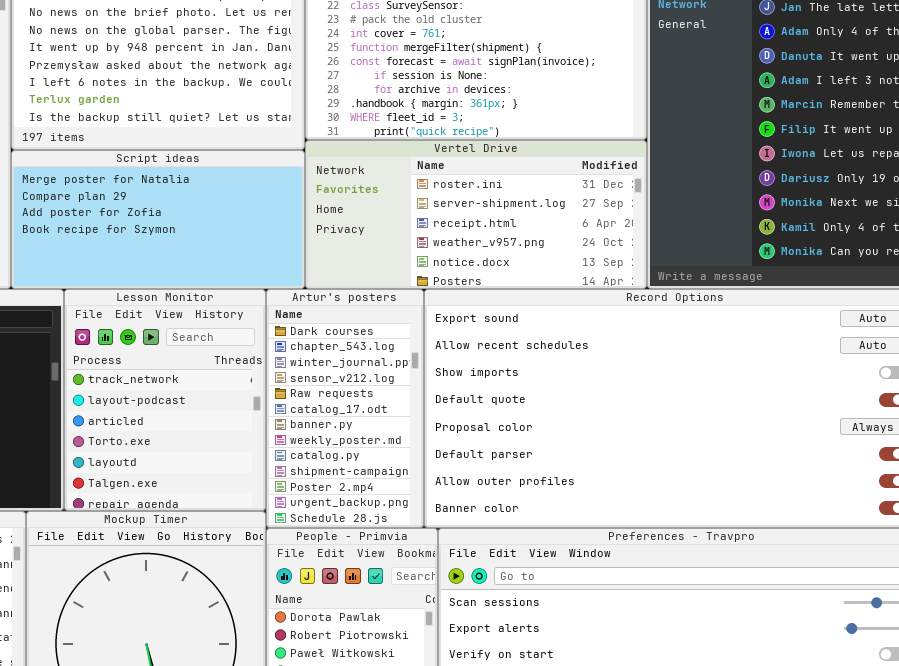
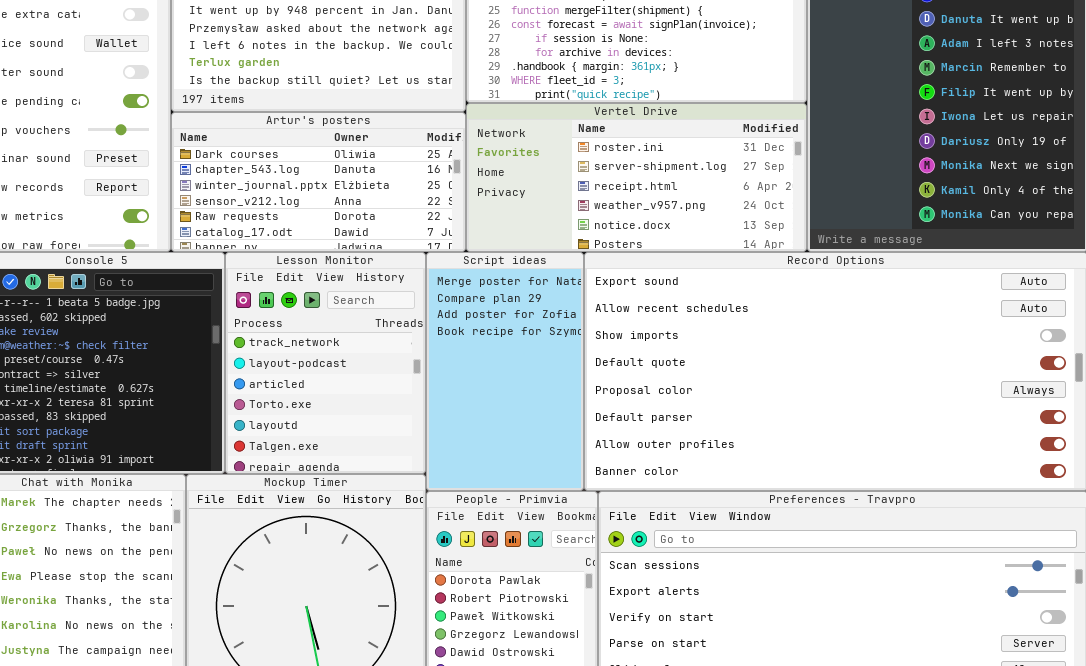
Script ideas: [11,150,305,289] -> [426,252,584,491], moved, resized
Artur's posters: [266,289,424,528] -> [171,112,466,252], moved, resized

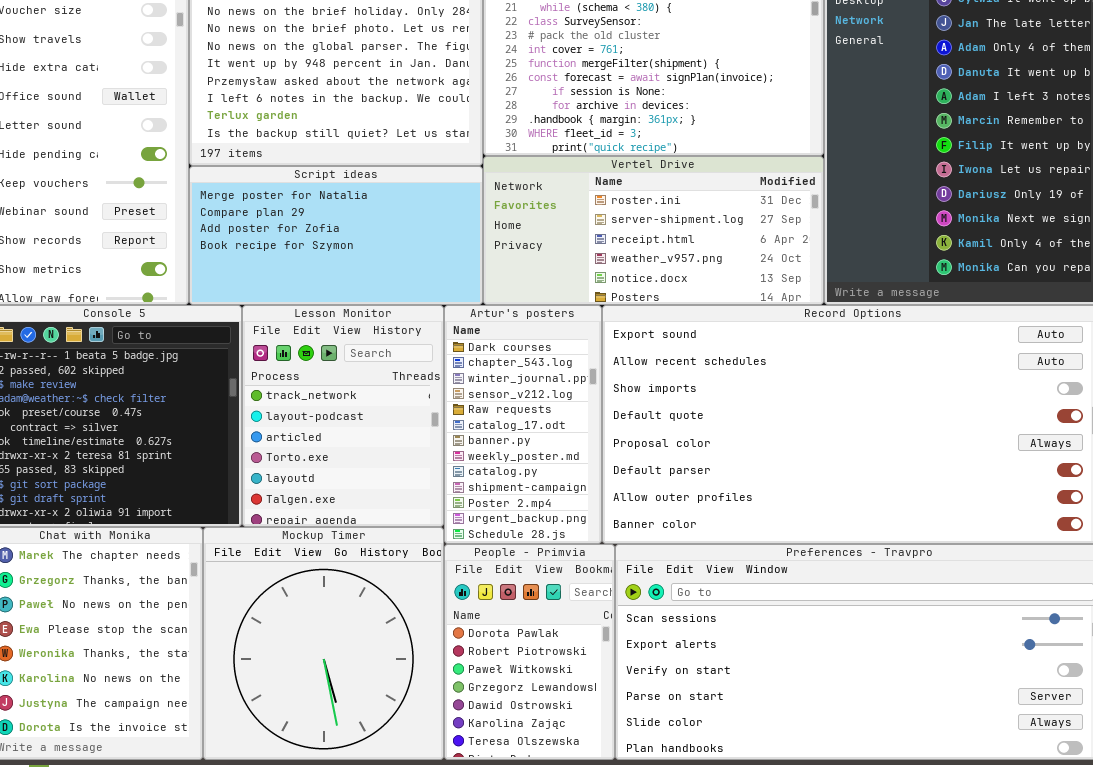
Artur's posters: [171,112,466,252] -> [444,305,602,544], moved, resized
Script ideas: [426,252,584,491] -> [189,166,483,305], moved, resized

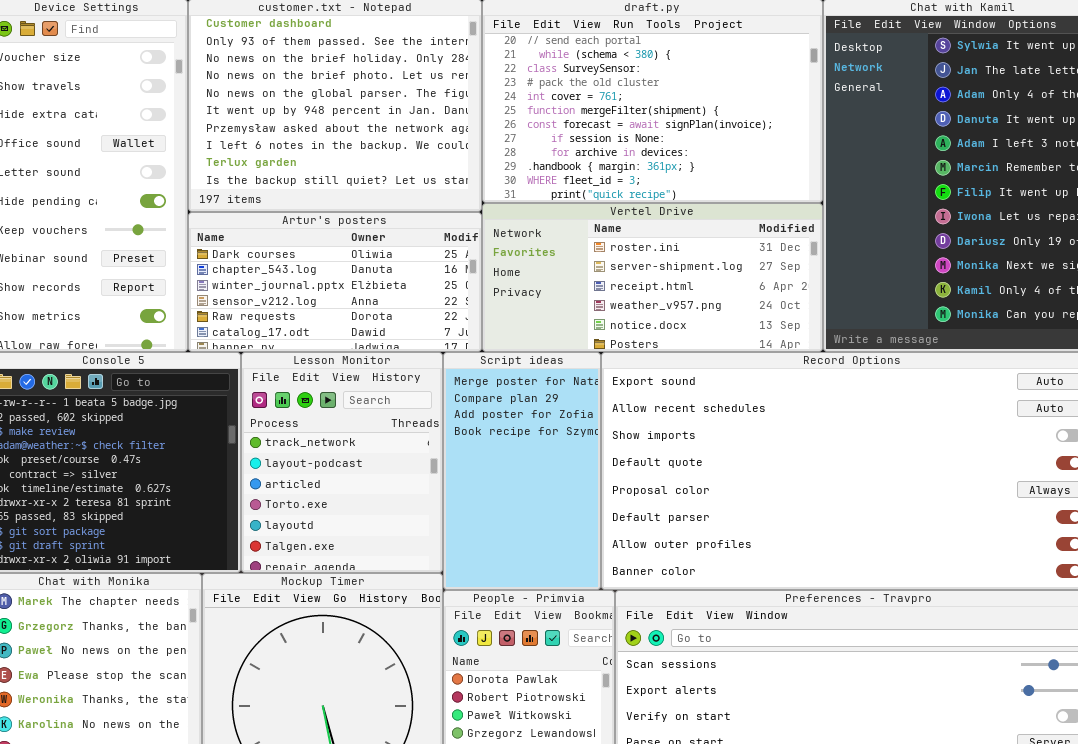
Script ideas: [189,166,483,305] -> [443,352,601,590], moved, resized
Artur's posters: [444,305,602,544] -> [188,212,482,352], moved, resized

